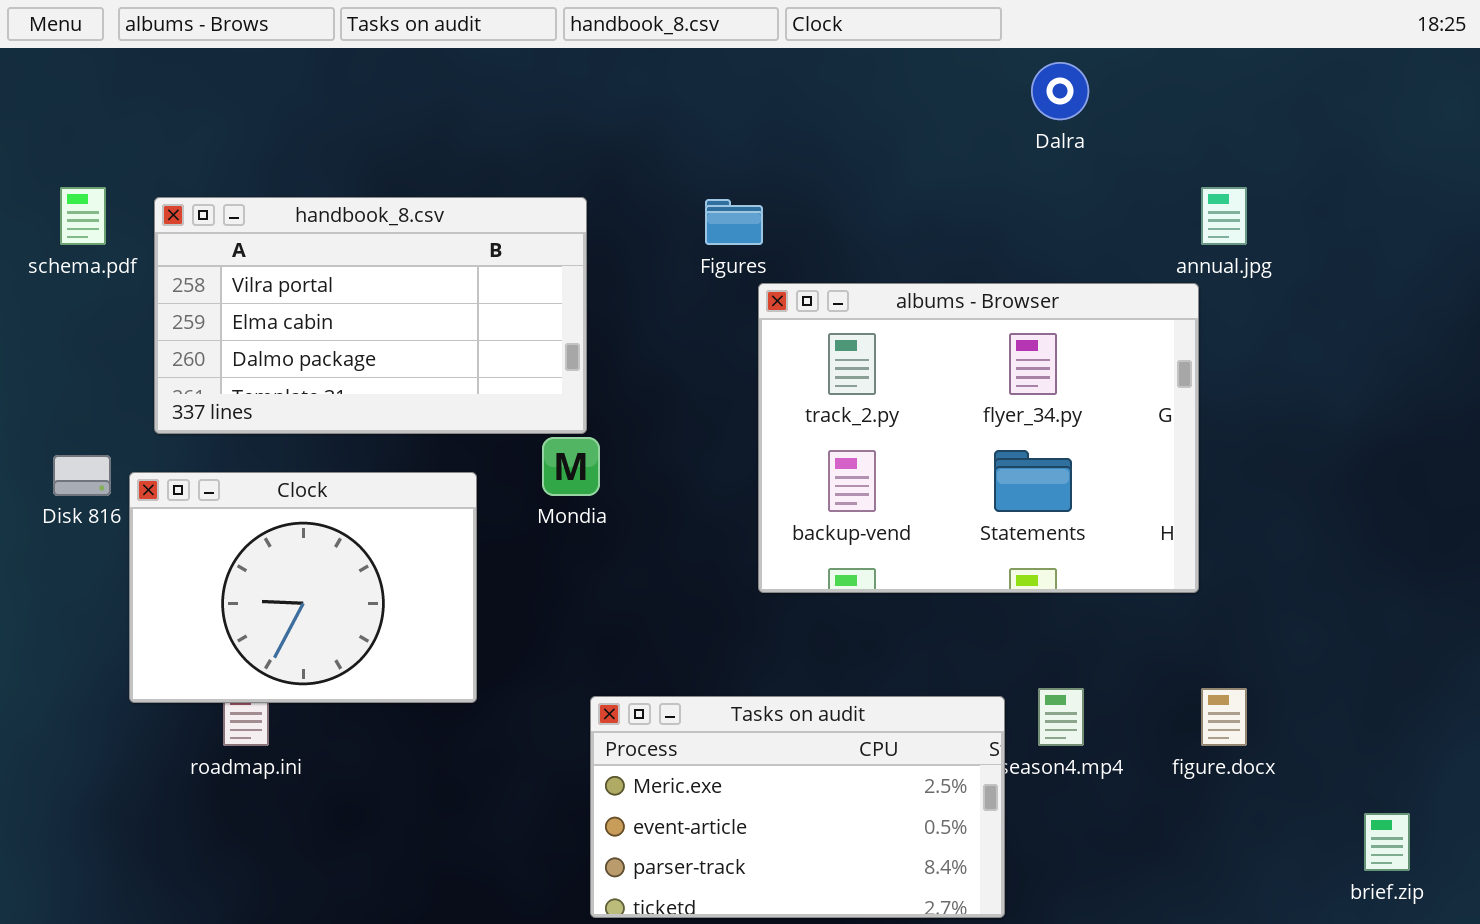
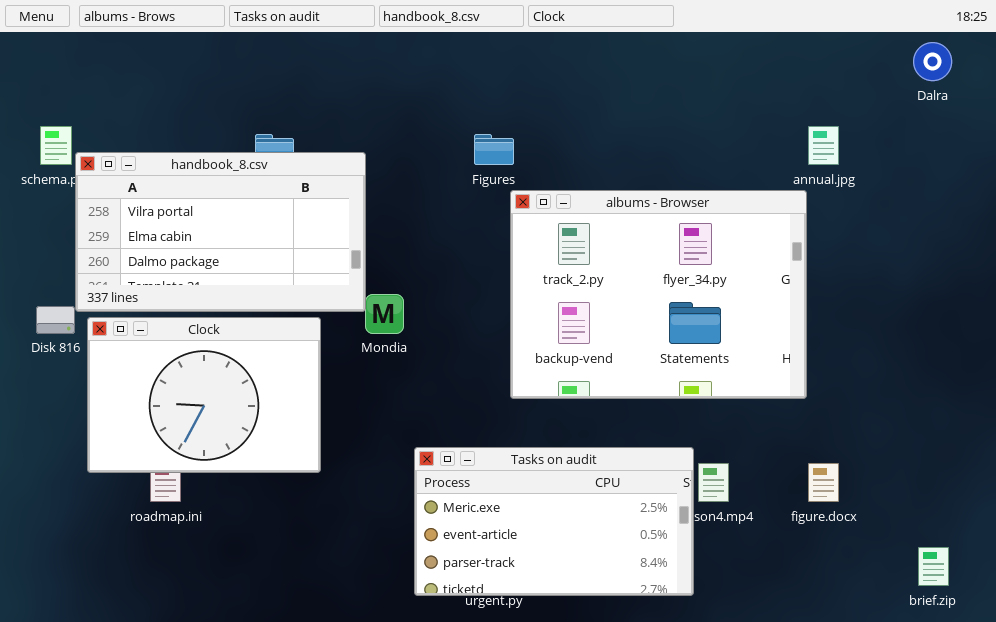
Dalra: [1031,62,1089,120] -> [913,42,952,81], moved
handbook_8.csv: [154,197,587,434] -> [75,152,366,312], moved
Tasks on audit: [590,696,1005,918] -> [414,447,694,596], moved

